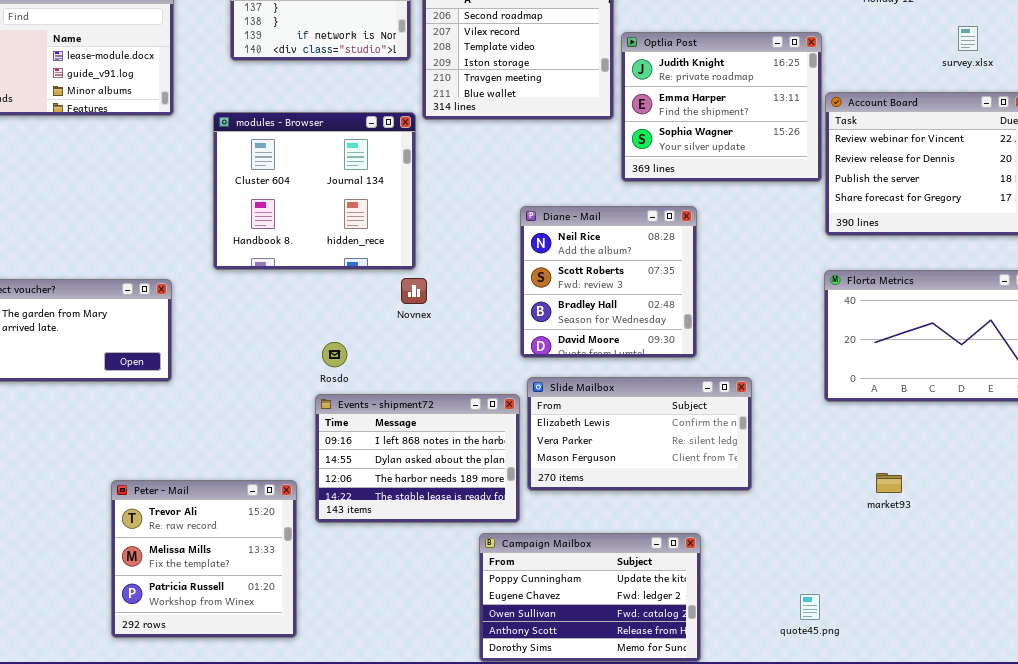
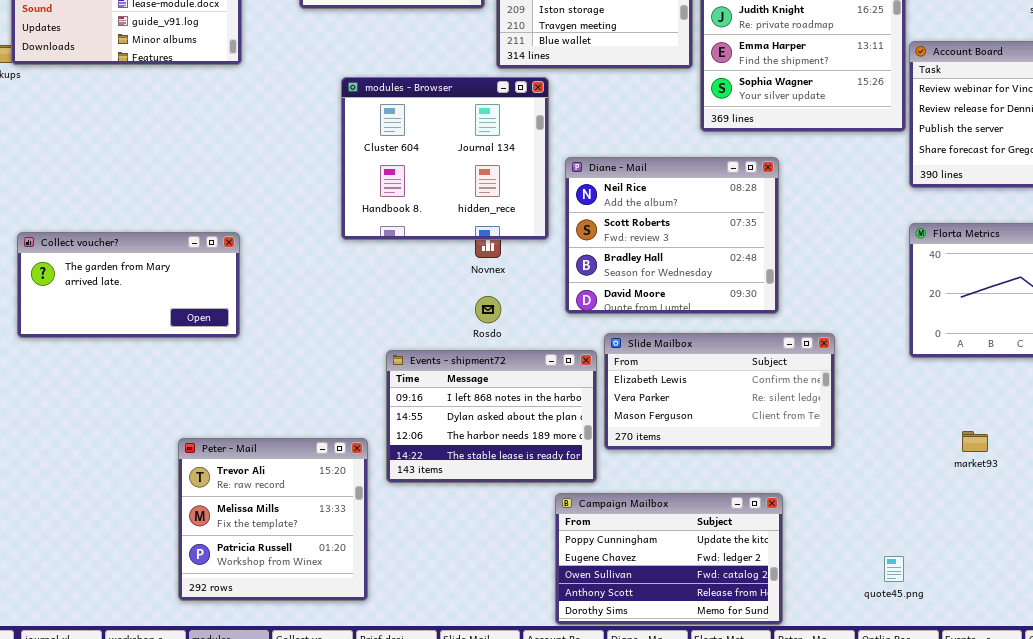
modules - Browser: [213,112,416,270] -> [341,77,549,240], moved
Diane - Mail: [520,206,697,358] -> [565,157,779,314], resized
Rosdo: [322,342,347,367] -> [475,296,501,323], moved

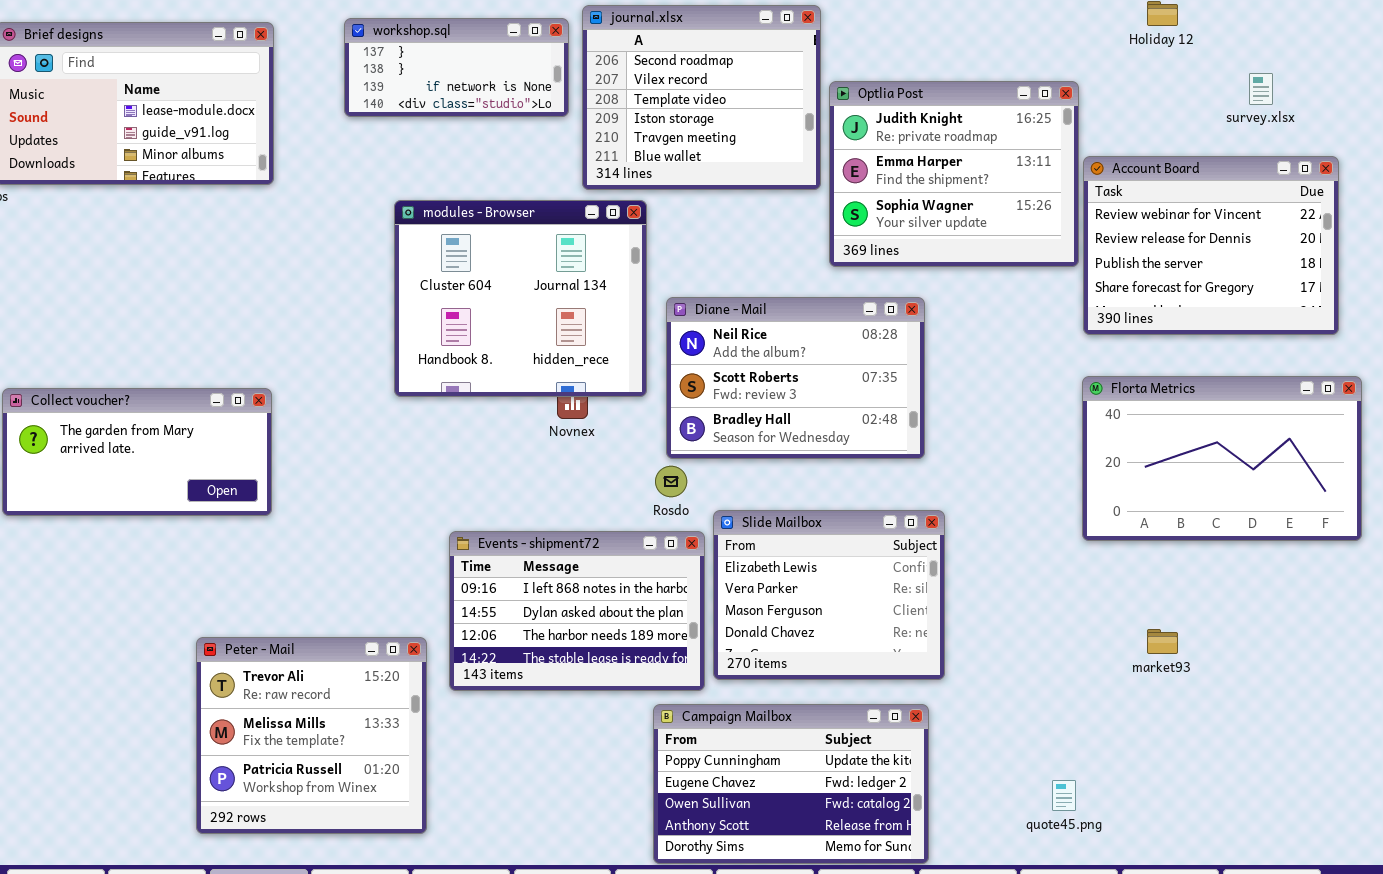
Diane - Mail: [565,157,779,314] -> [666,297,925,459], resized
Rosdo: [475,296,501,323] -> [655,466,687,497], moved
Slide Mailbox: [604,333,835,450] -> [713,510,945,680], resized

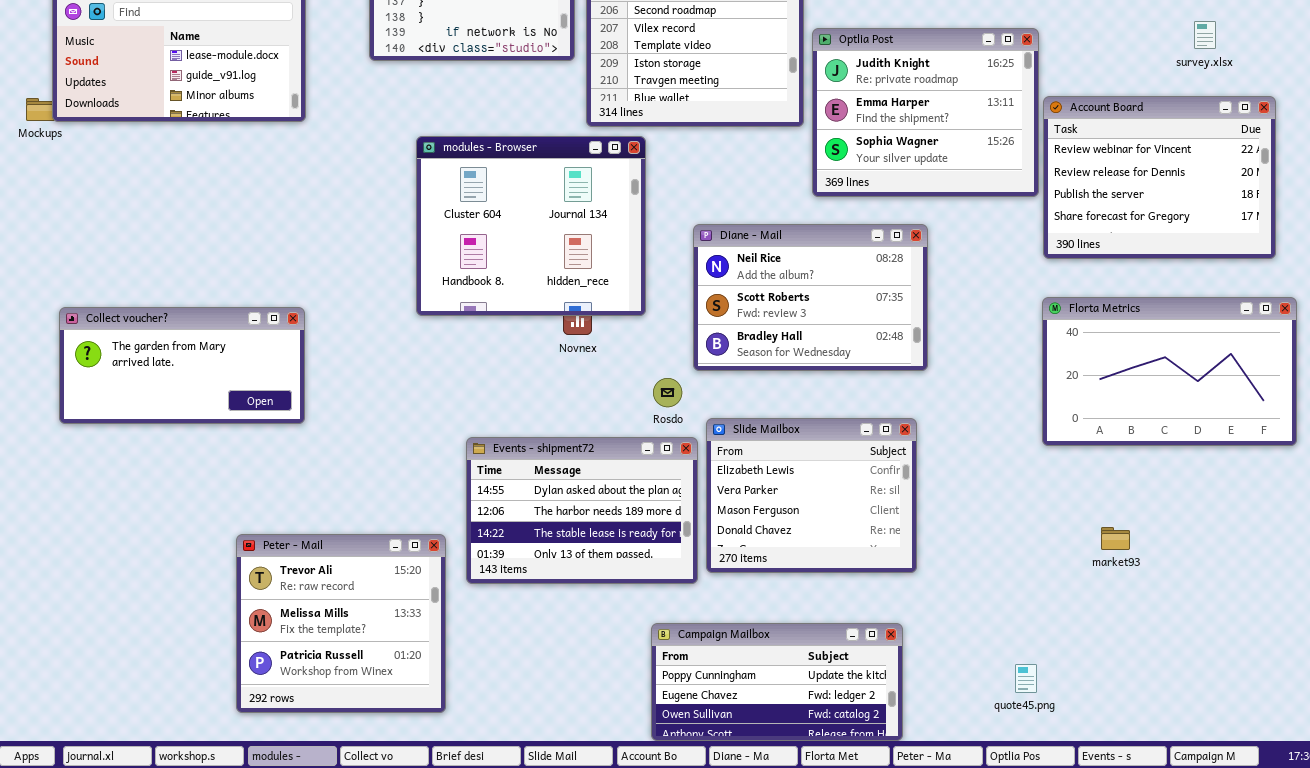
Diane - Mail: [666,297,925,459] -> [693,224,928,371], moved
Events - shipment72: [449,531,705,691] -> [466,437,698,584], scrolled down 1 row
Campaign Mailbox: [653,704,929,864] -> [651,623,903,741], resized

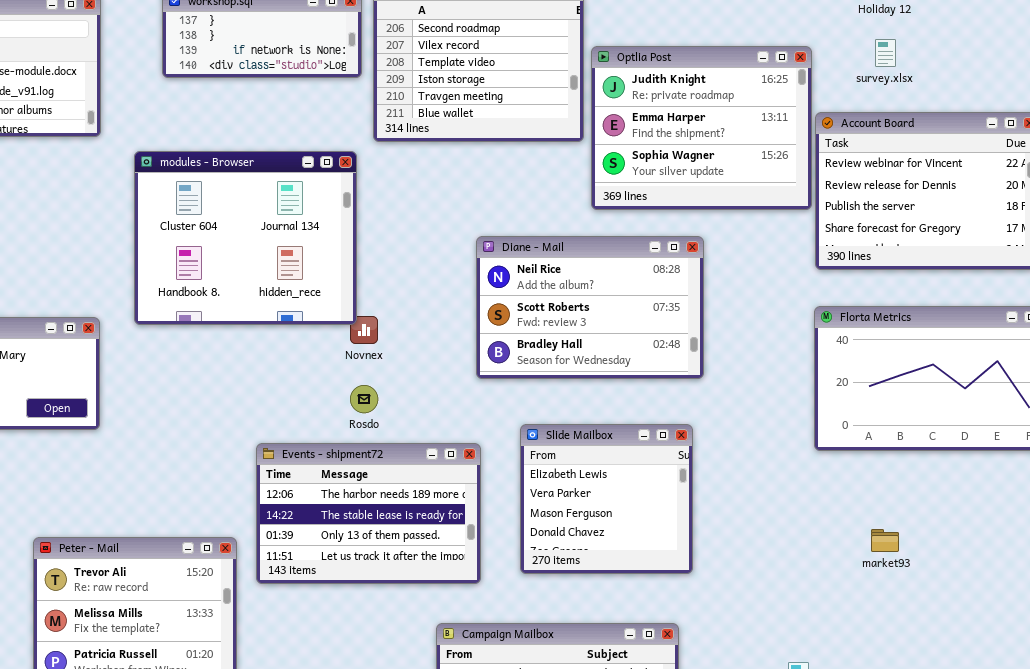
survey.xlsx: [1194,21,1216,49] -> [875,39,896,67], moved
modules - Browser: [416,136,646,316] -> [134,151,357,325], moved
Rosdo: [653,378,682,407] -> [350,385,378,413], moved
Slide Mailbox: [706,418,917,573] -> [520,424,693,574], resized
Events - shipment72: [466,437,698,584] -> [256,443,481,584], scrolled down 1 row

